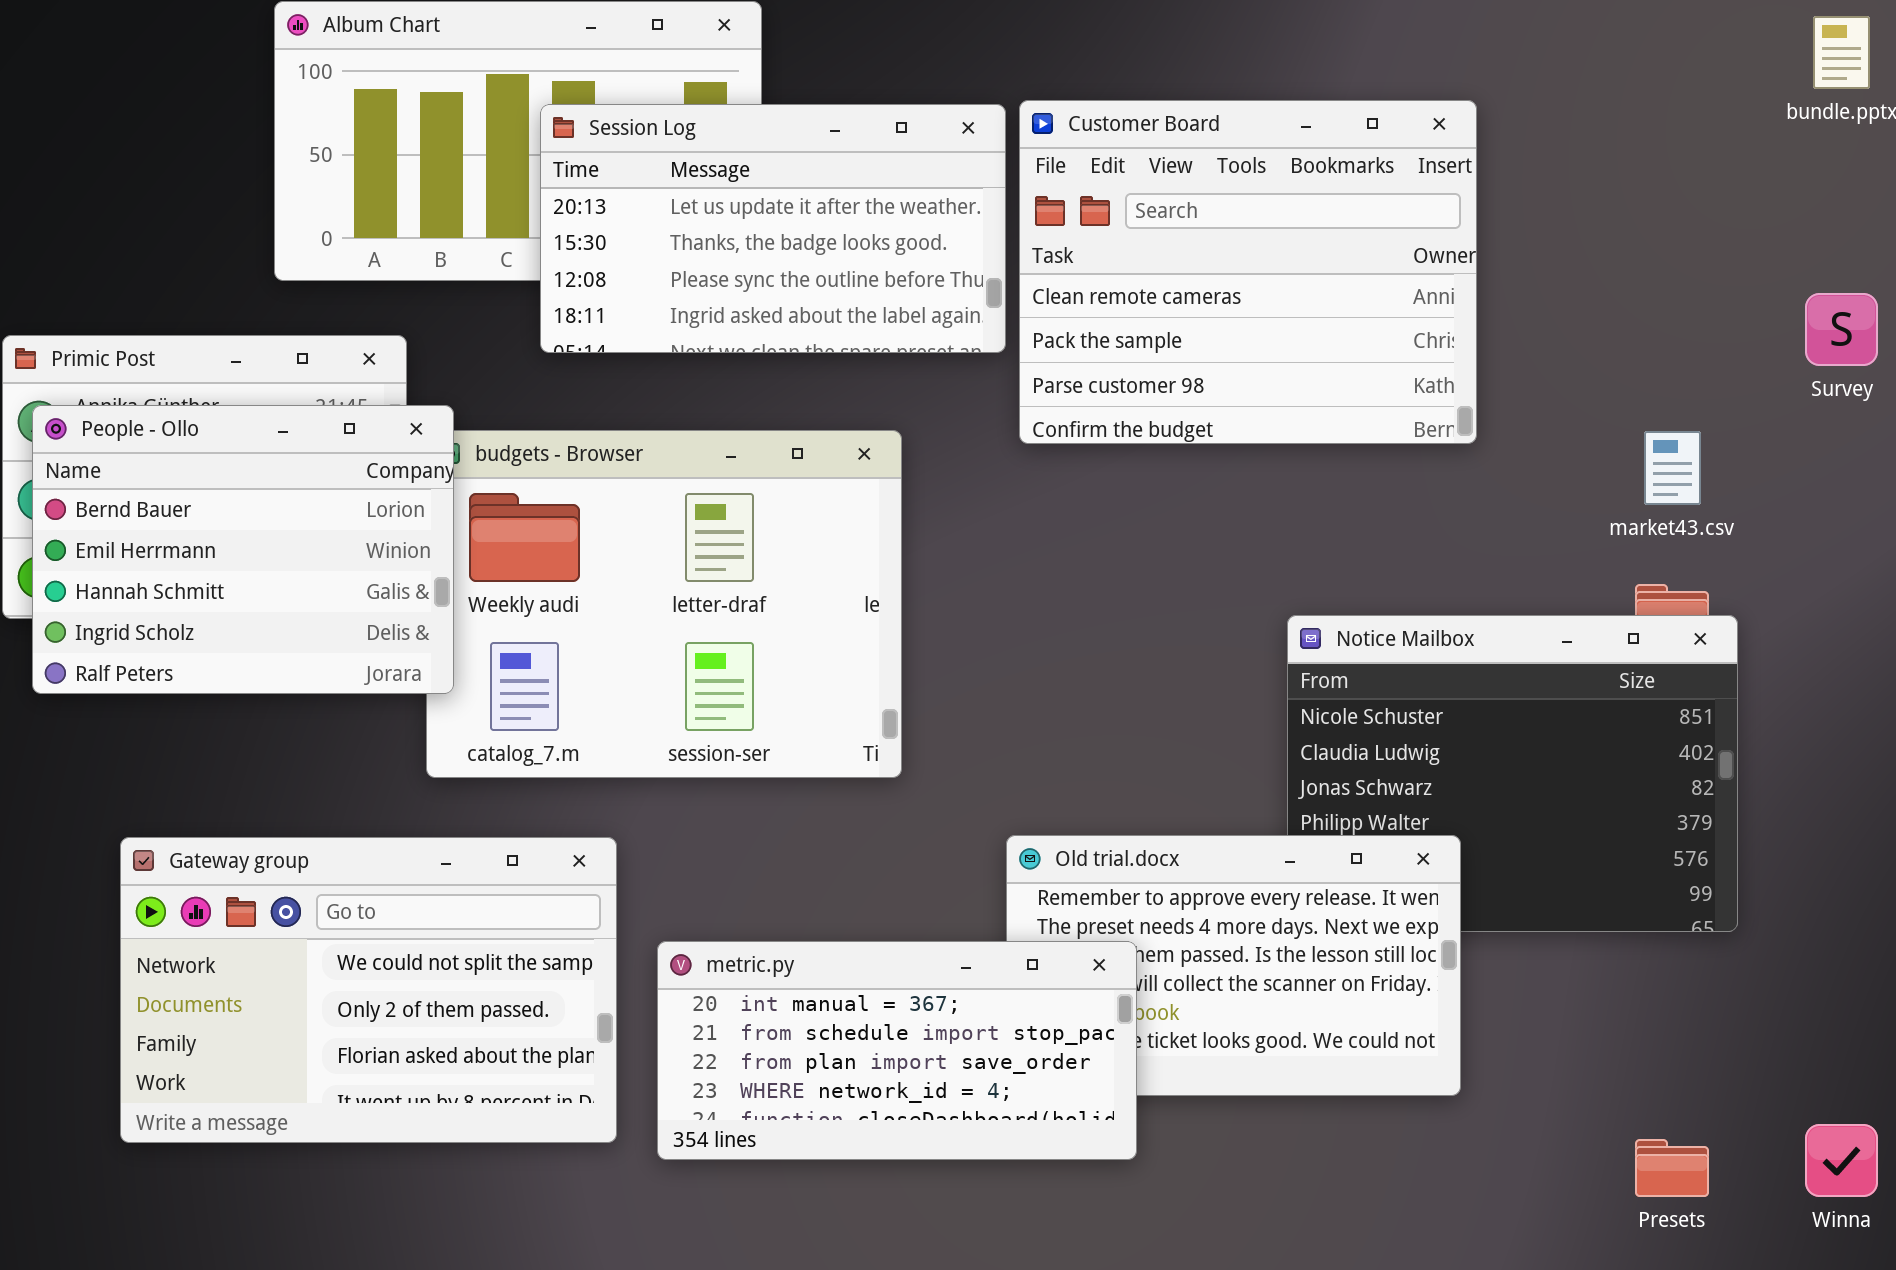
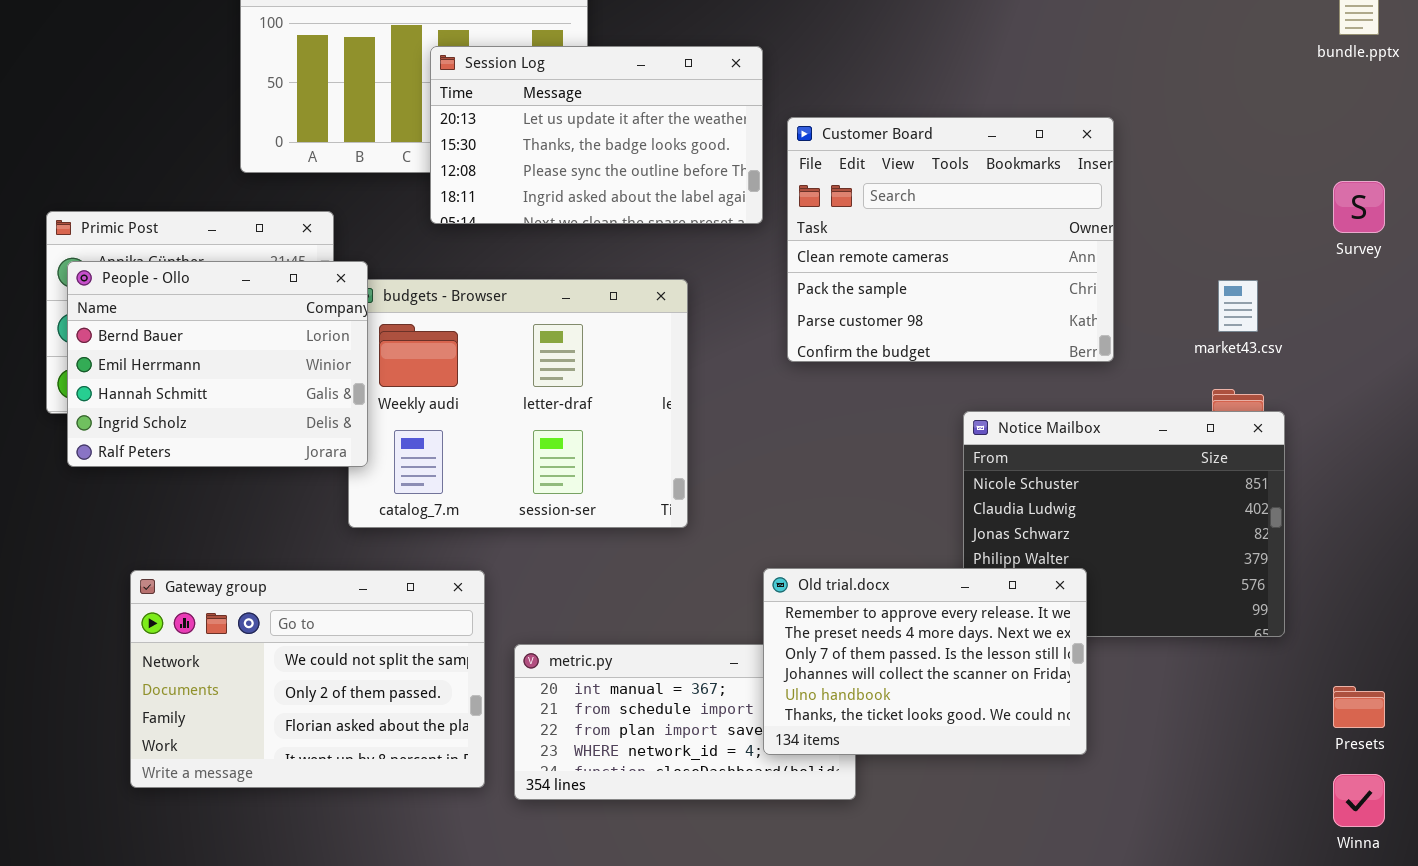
Customer Board: [1019,100,1477,444] -> [787,117,1114,362], moved
Old trial.docx: [1006,835,1461,1096] -> [763,568,1087,755], raised
Presets: [1635,1139,1709,1197] -> [1333,686,1385,728], moved

